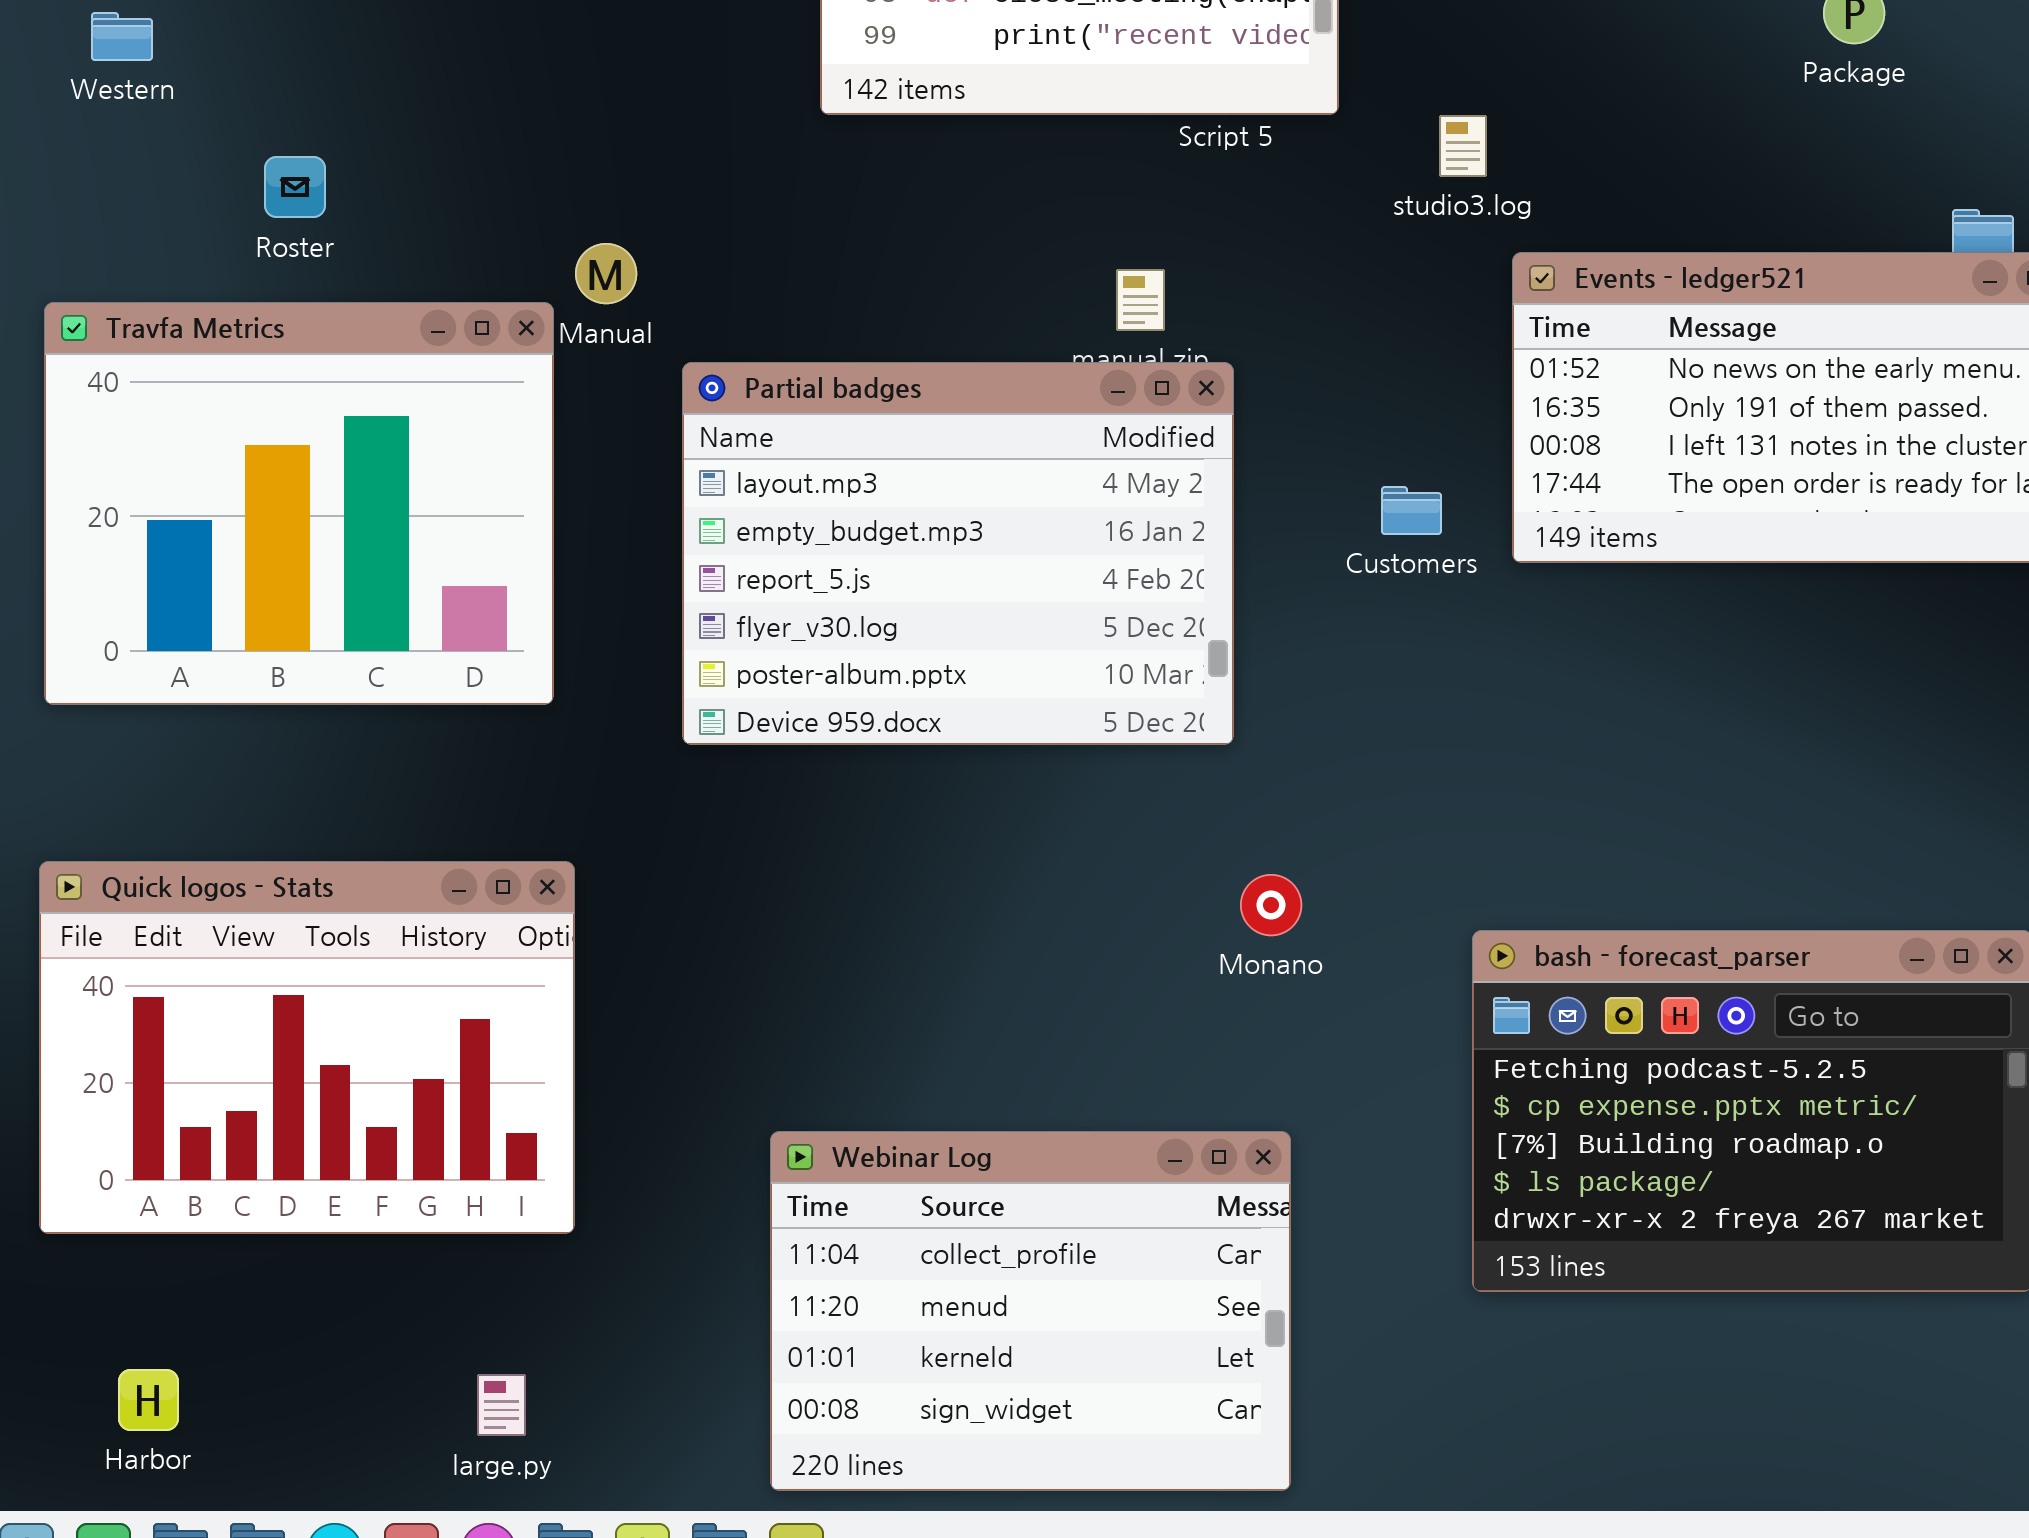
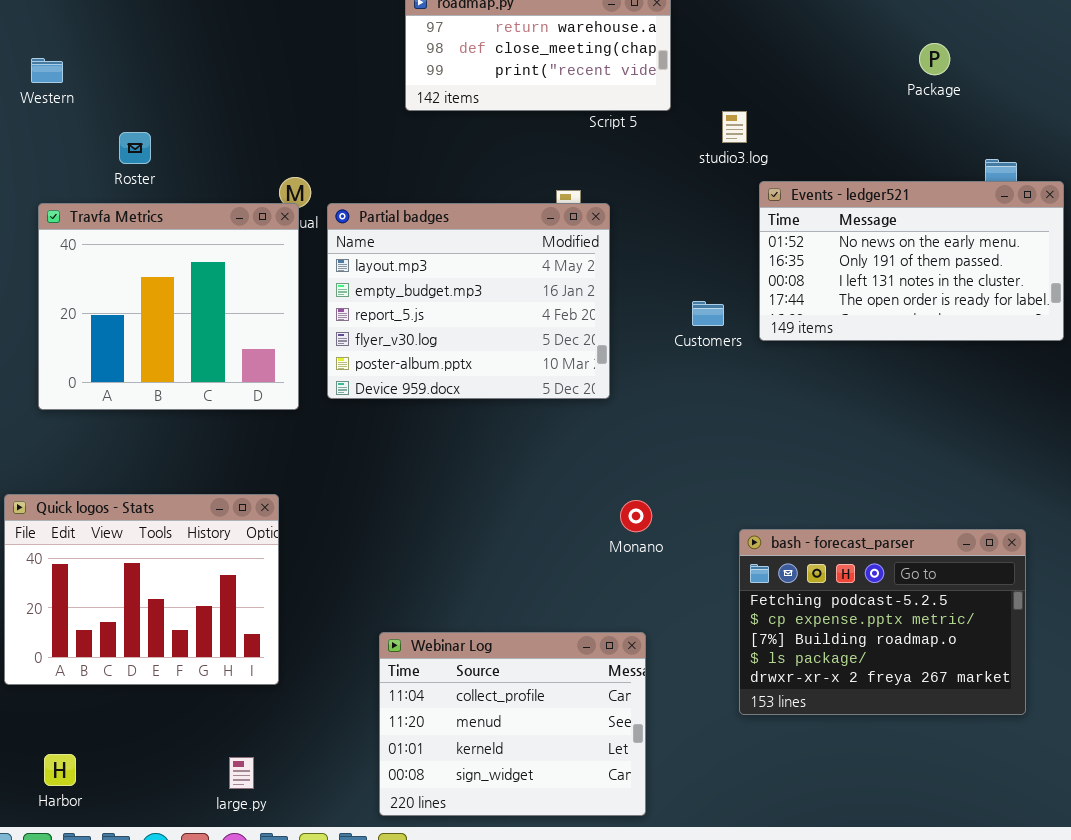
Travfa Metrics: [44,302,554,705] -> [38,203,299,410], moved
Partial badges: [682,362,1234,745] -> [327,203,610,399], moved

